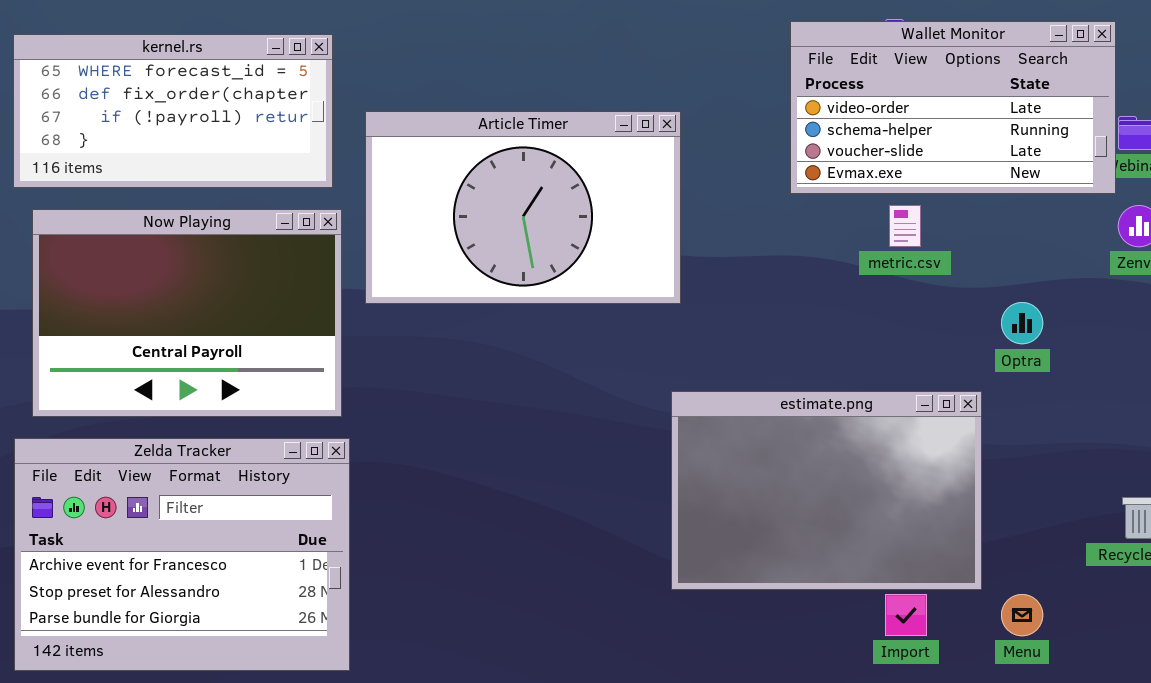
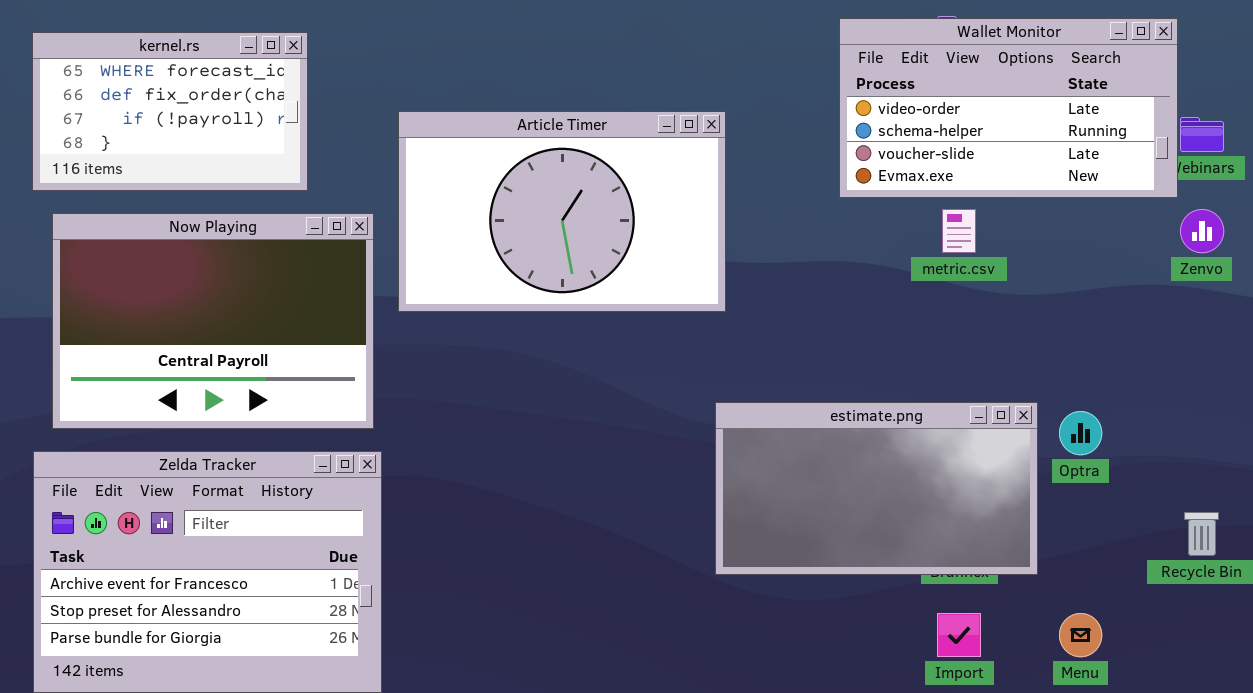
kernel.rs: [13,34,333,188] -> [32,32,308,191], resized
Optra: [1001,302,1043,344] -> [1059,411,1102,455], moved
estimate.png: [671,391,982,590] -> [715,402,1038,575], resized

